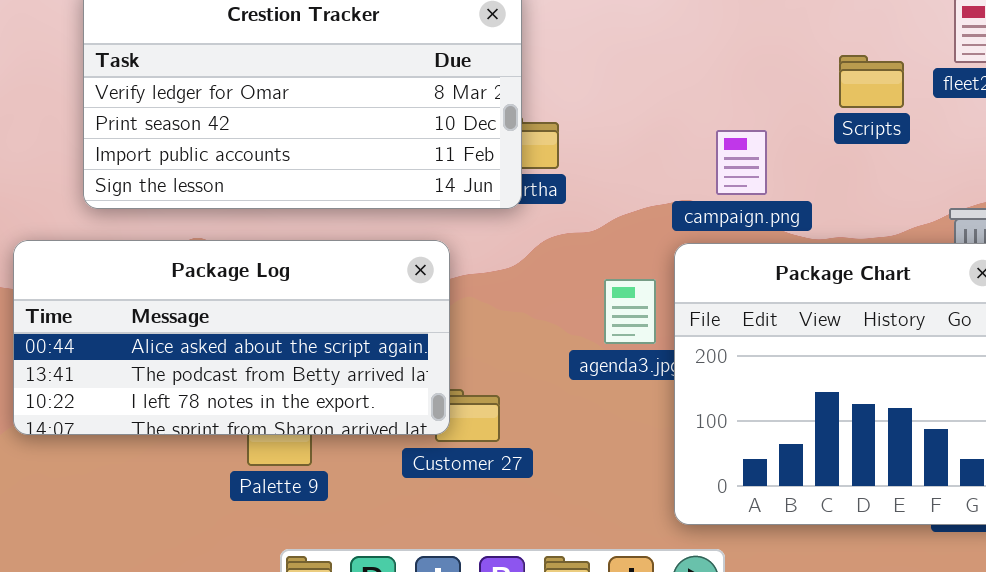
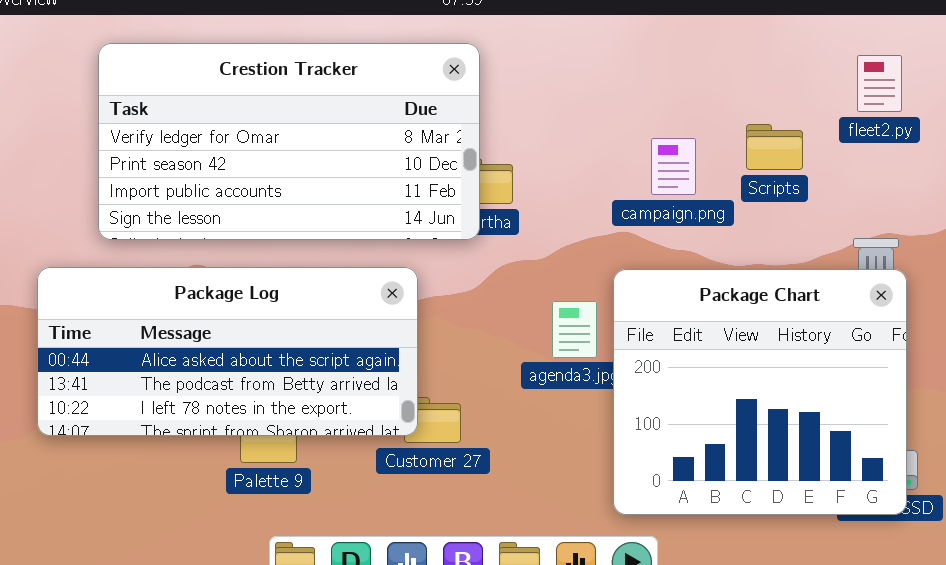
Scripts: [839,55,904,108] -> [746,124,803,170], moved
campaign.png: [716,130,767,195] -> [651,138,696,195], moved

